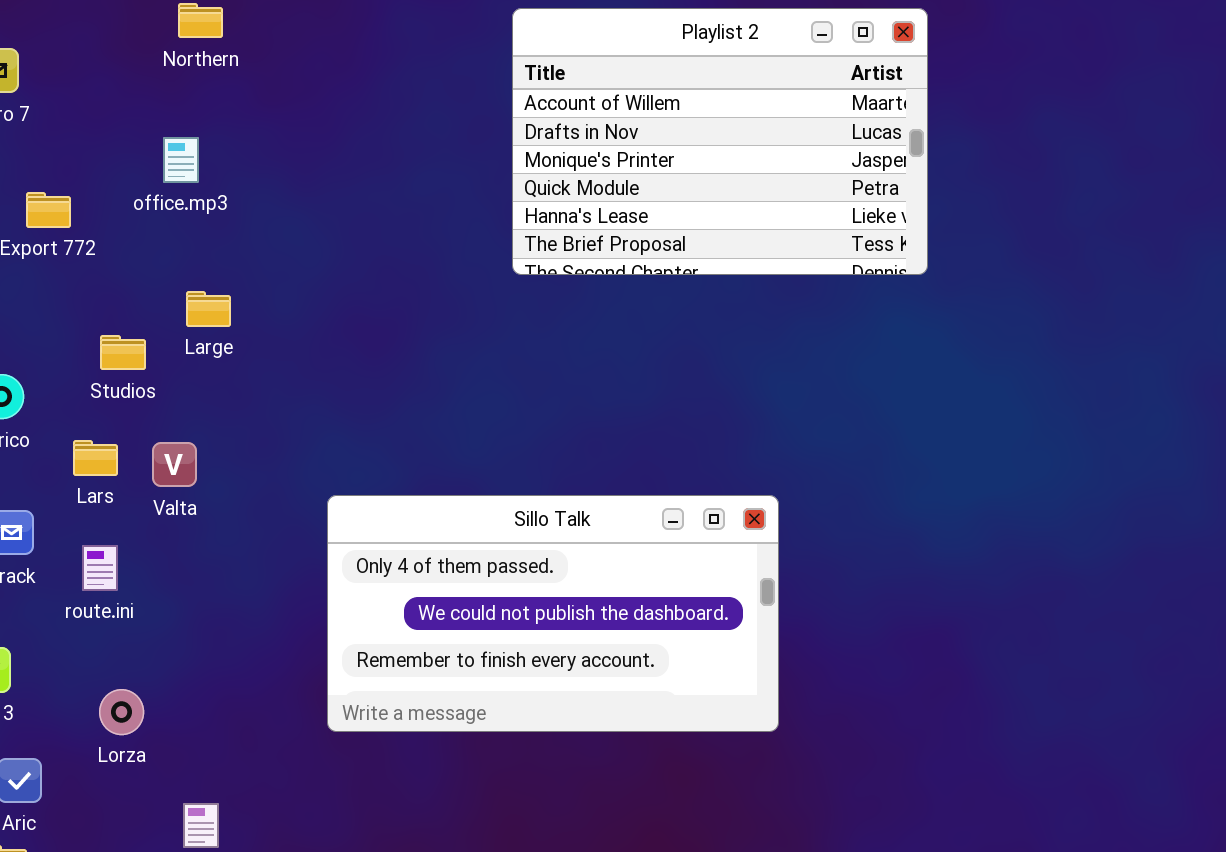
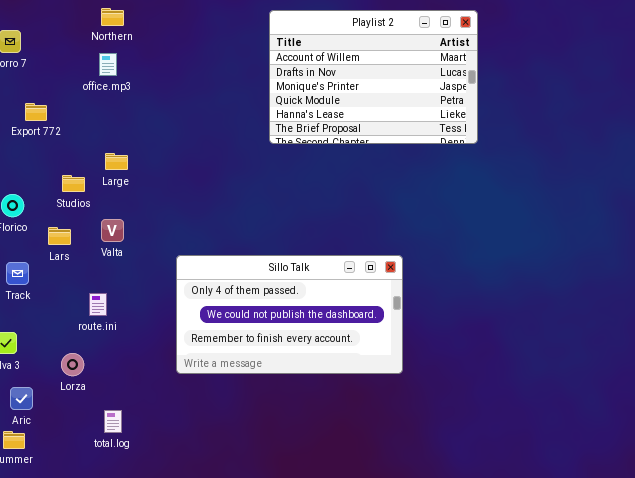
office.mp3: [163,137,199,183] -> [99,53,117,76], moved
Valta: [152,442,197,487] -> [101,219,124,242], moved
route.ini: [82,545,118,591] -> [89,293,107,316], moved

